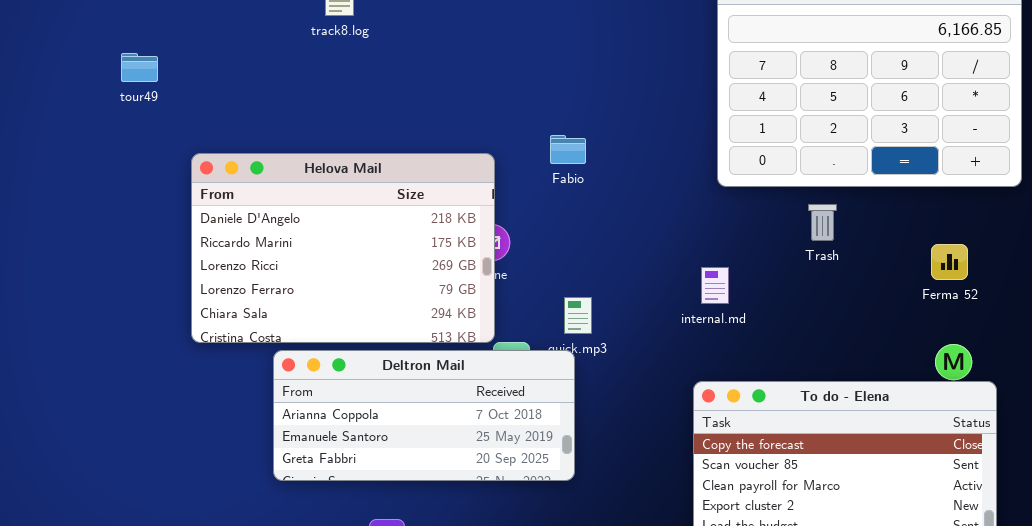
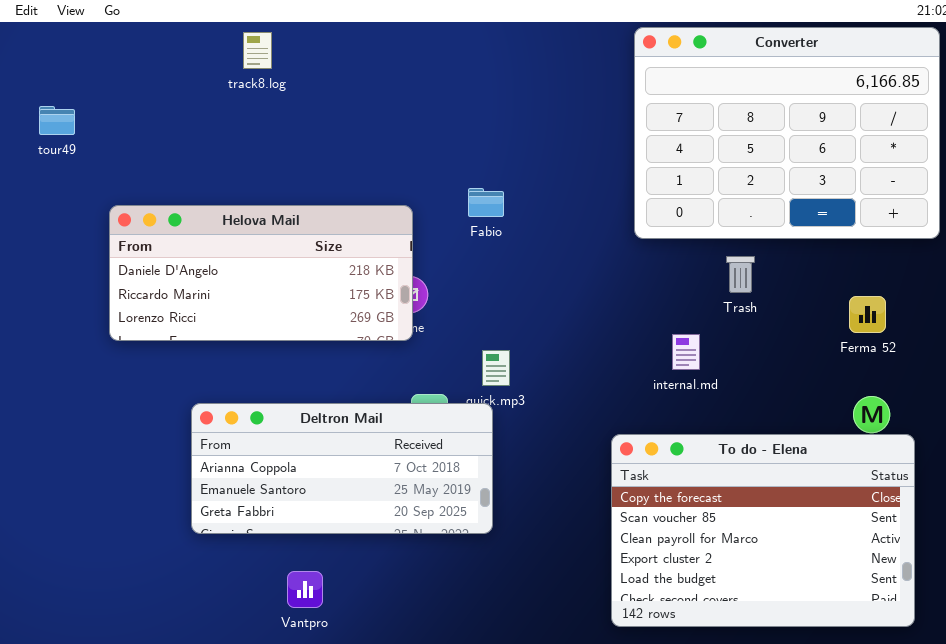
Helova Mail: [191,153,495,343] -> [109,205,413,341], resized
internal.md: [701,267,729,304] -> [672,334,700,370], moved

